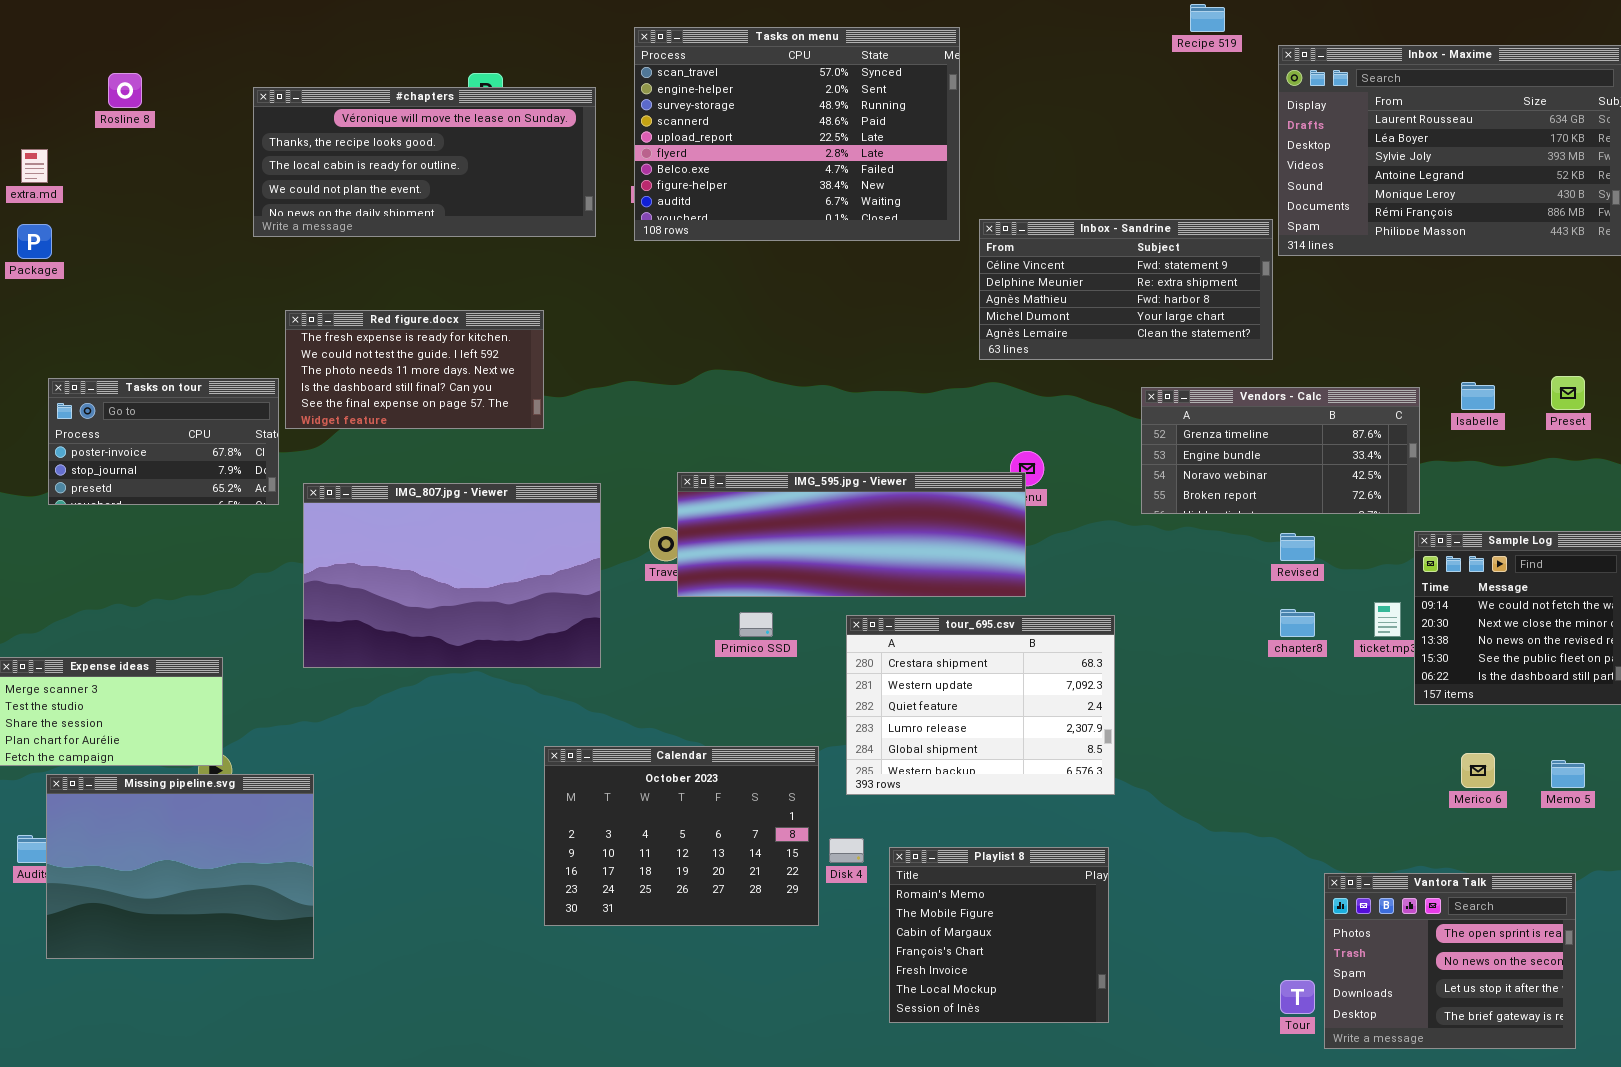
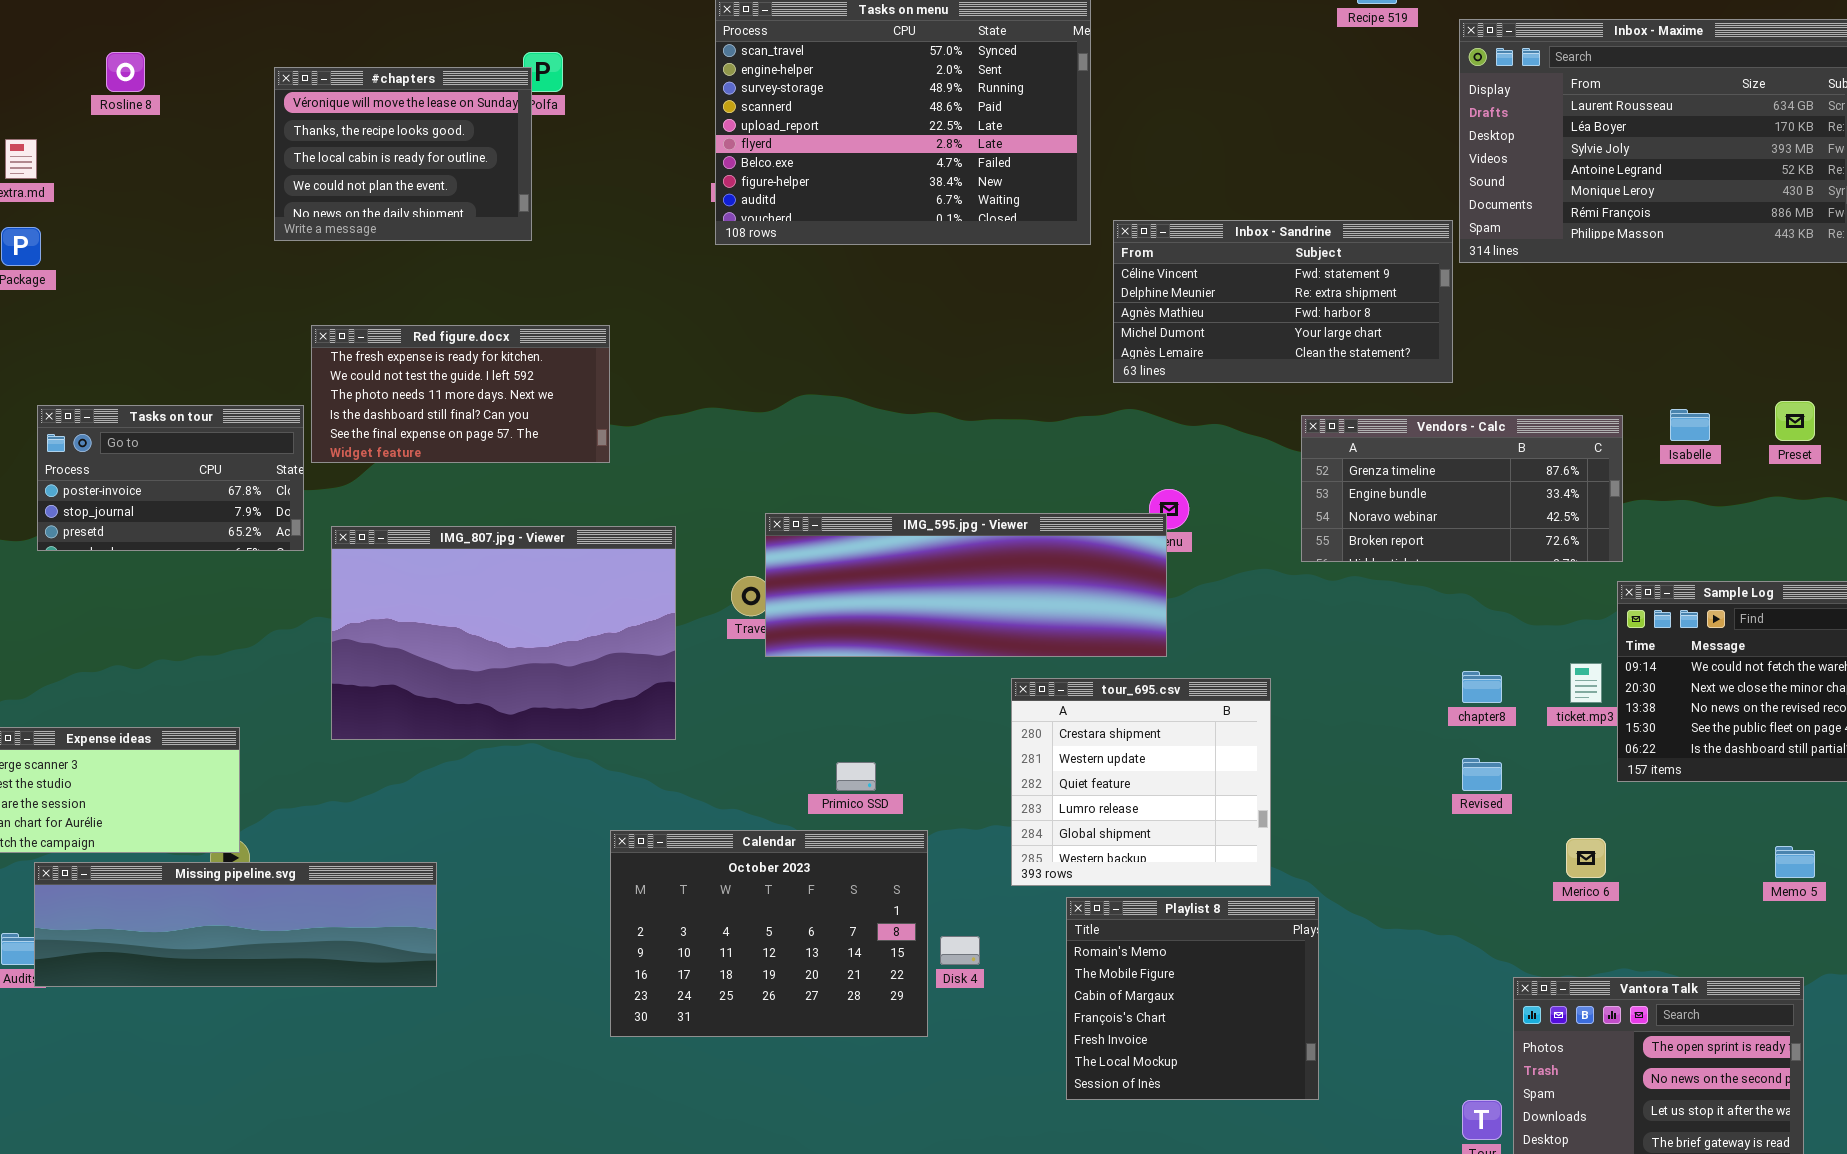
#chapters: [253,87,596,237] -> [274,67,532,241], resized
Revised: [1280,533,1315,561] -> [1462,758,1502,791], moved
Primico SSD: [739,612,773,637] -> [836,762,876,791], moved
tour_695.csv: [846,615,1115,795] -> [1011,678,1271,886], resized
Merico 6: [1461,753,1495,788] -> [1566,838,1606,878], moved
Missing pipeline.svg: [46,774,314,959] -> [34,862,437,987], resized
Playlist 8: [889,847,1109,1023] -> [1066,897,1319,1100], moved

